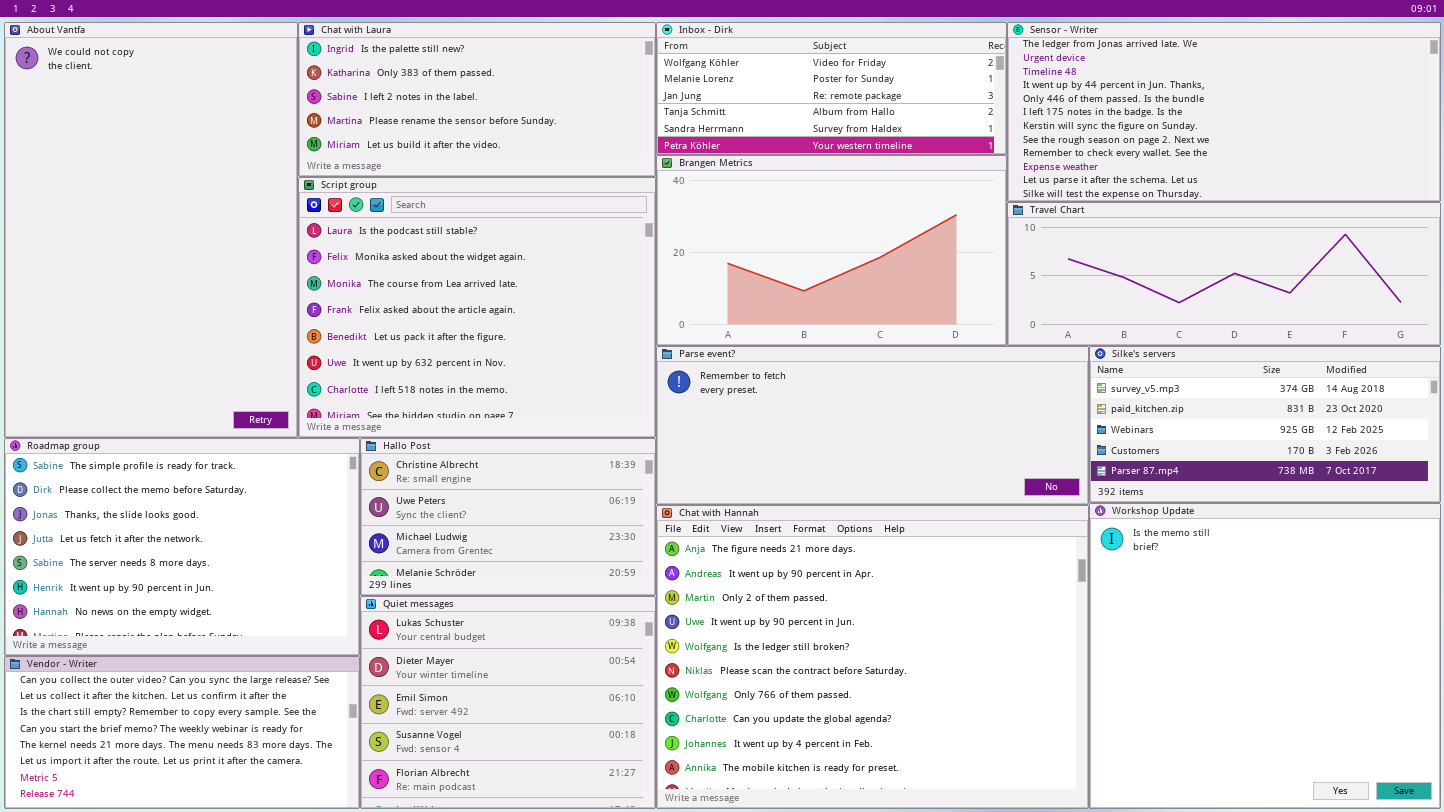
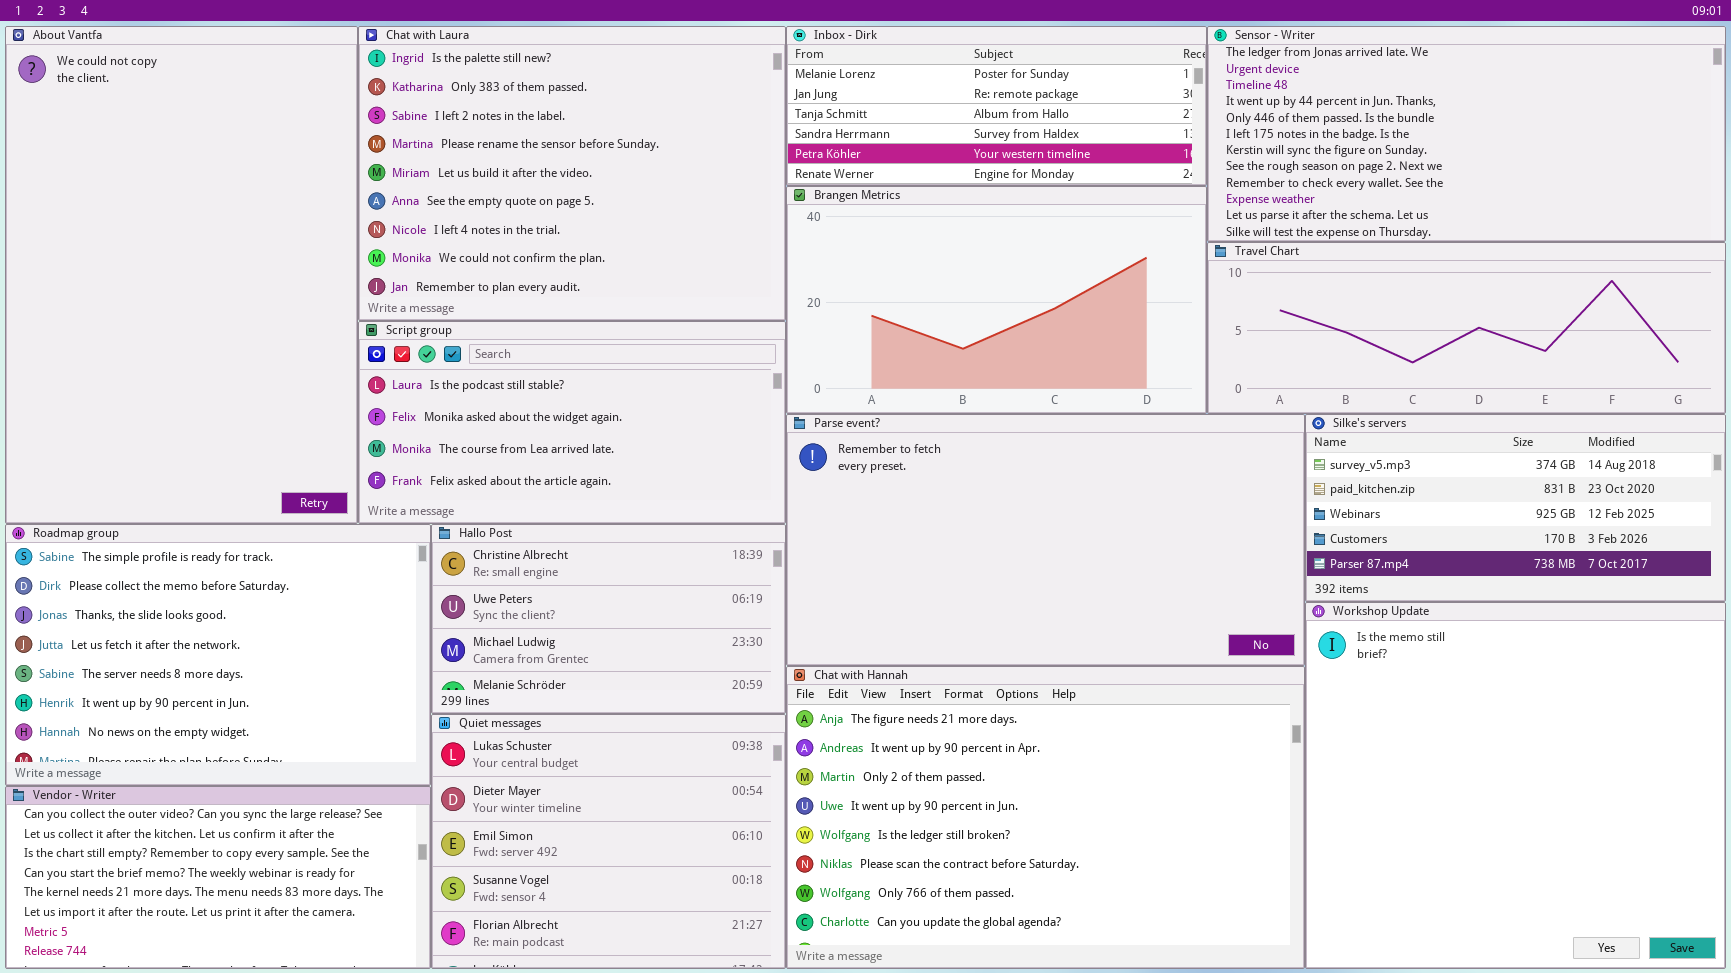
Chat with Laura: [298,22,656,177] -> [358,26,786,321], resized
Inbox - Dirk: [656,22,1007,155] -> [786,26,1207,186], scrolled down 1 row
Script group: [298,177,656,438] -> [358,321,786,524], resized
Parse event?: [656,346,1089,505] -> [786,414,1305,666], resized
Chat with Hannah: [656,505,1089,809] -> [786,666,1305,969], resized

